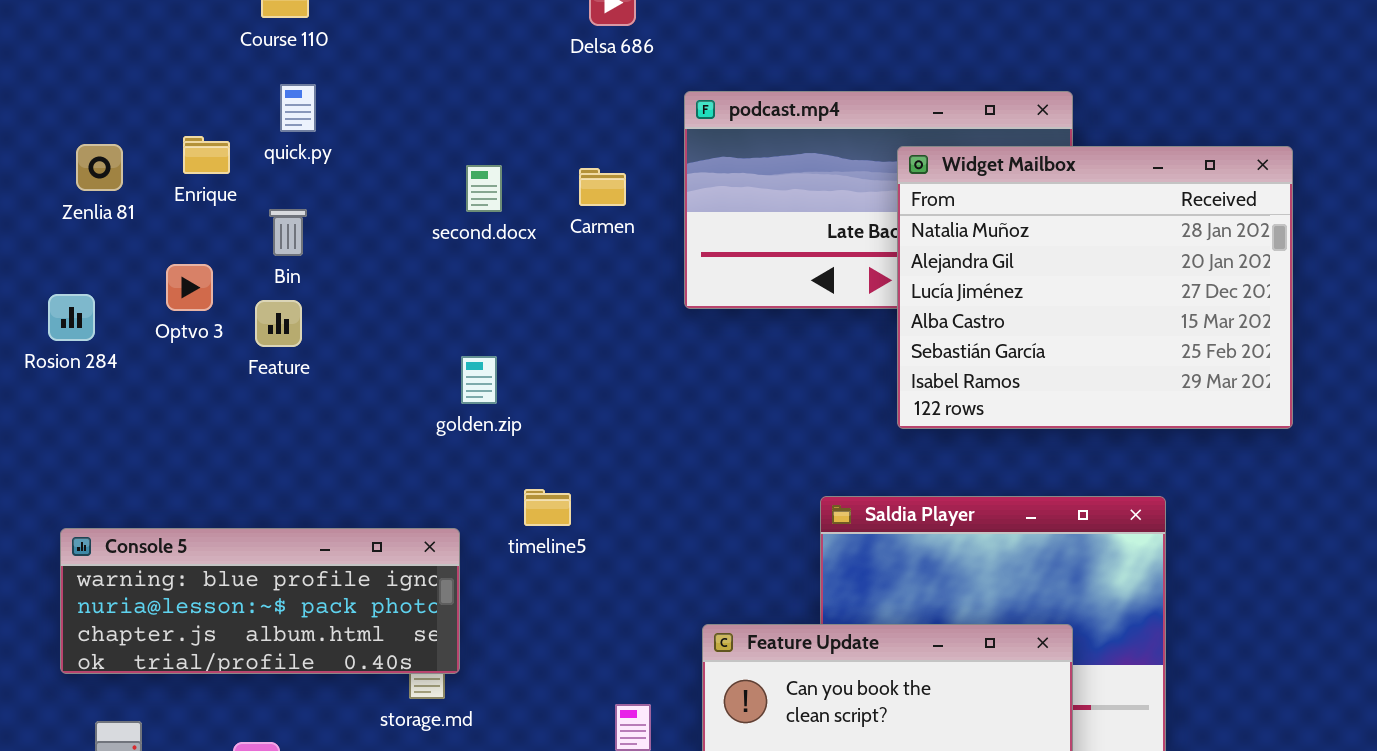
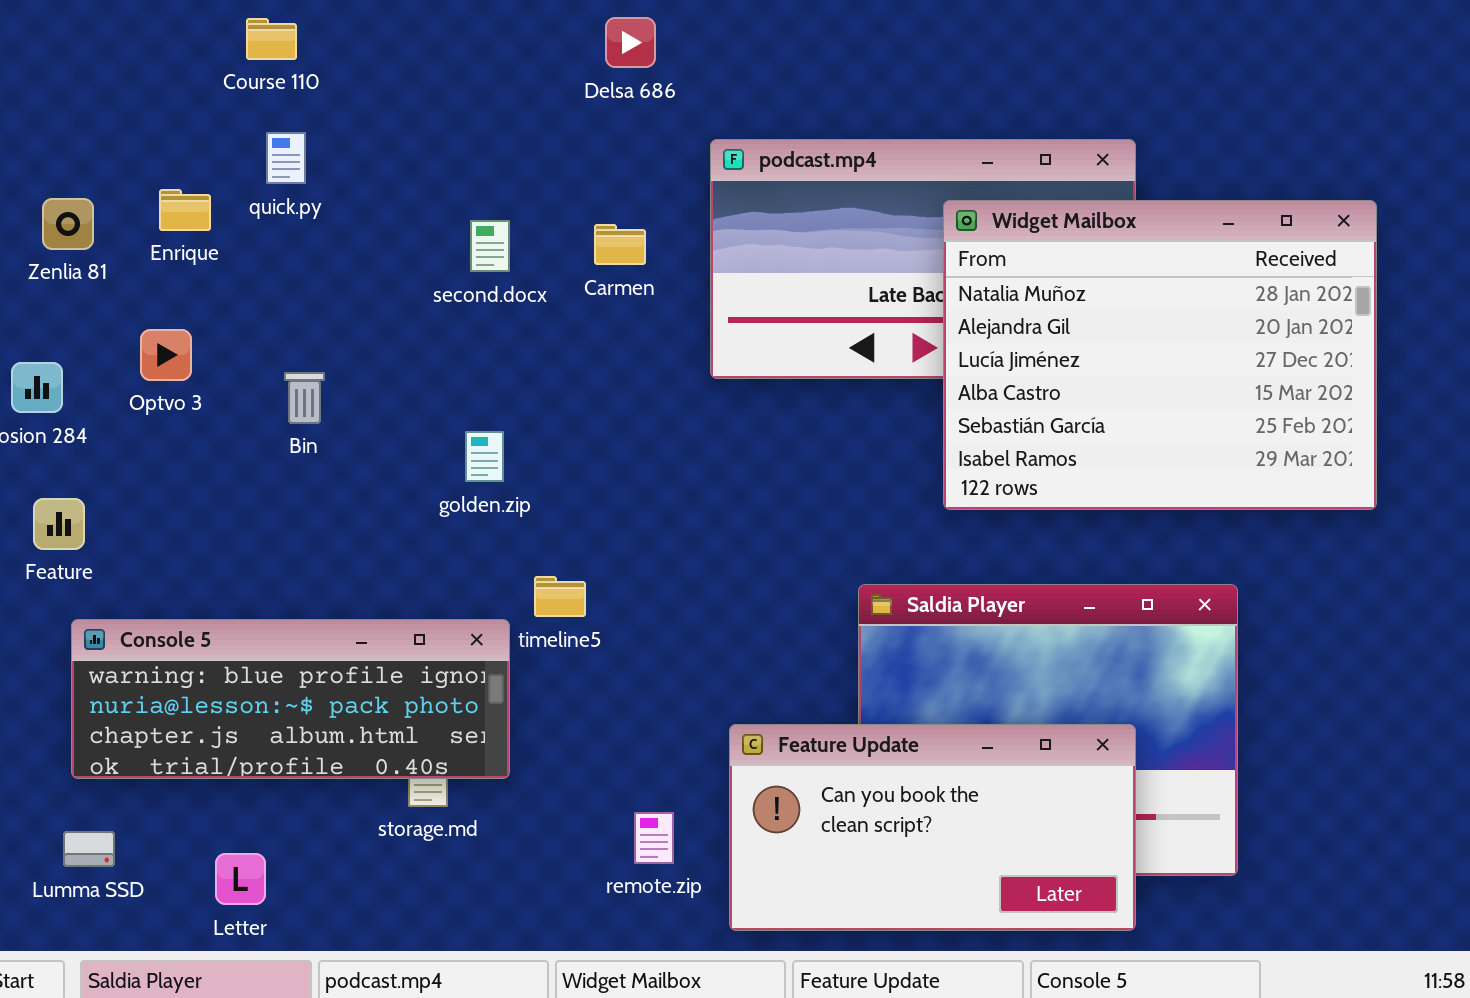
Bin: [269,209,307,256] -> [284,372,325,424], moved
Feature: [255,300,302,347] -> [33,498,85,550], moved
Console 5: [60,528,460,674] -> [71,619,510,779], moved

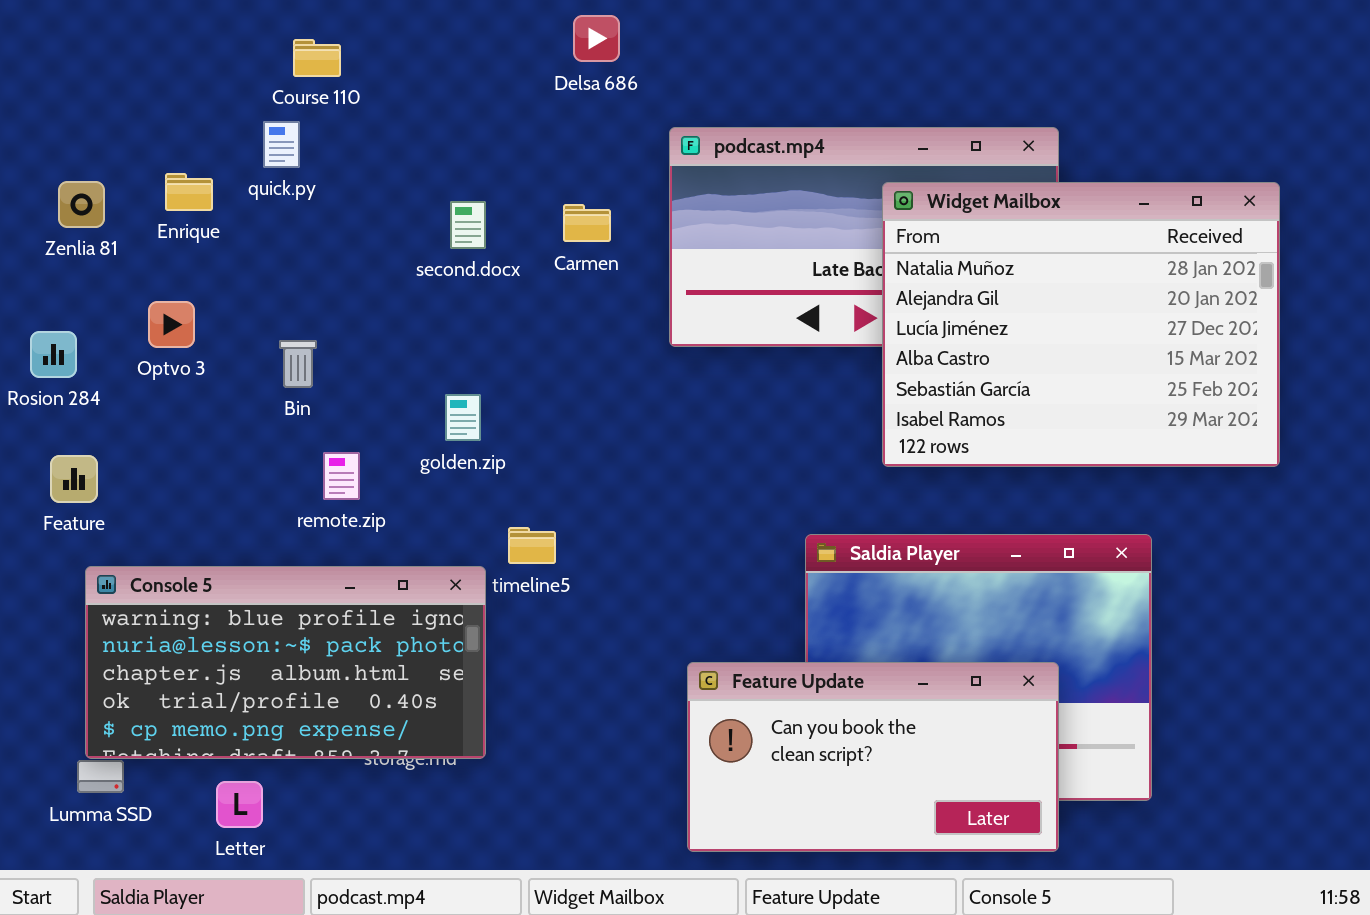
Course 110: [246,18,297,60] -> [293,39,341,77], moved
Console 5: [71,619,510,779] -> [85,566,486,759], resized
remote.zip: [634,812,674,864] -> [323,452,360,500], moved

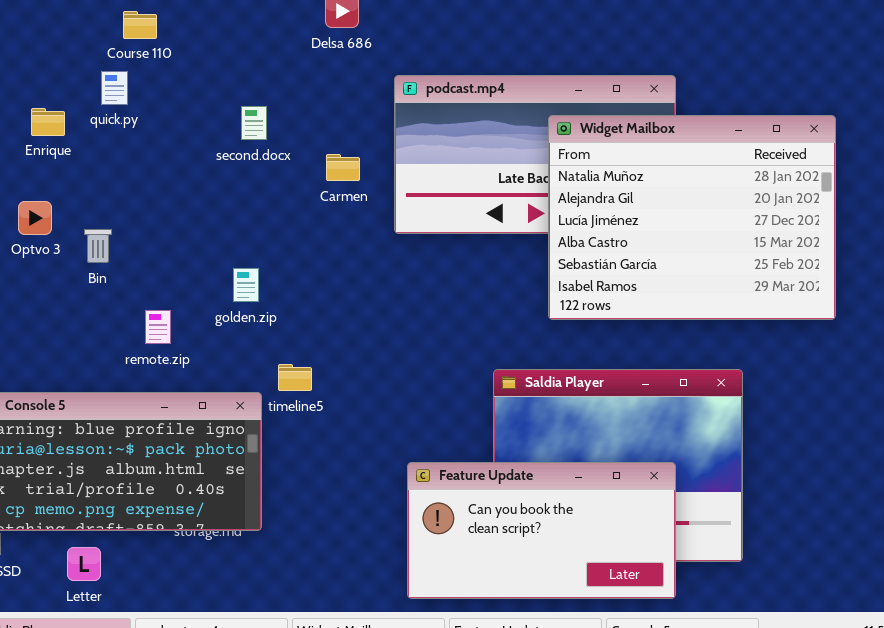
second.docx: [450,201,486,249] -> [241,106,267,140], moved
Carmen: [563,204,611,242] -> [326,154,360,181], moved
Bin: [279,340,317,388] -> [84,229,112,263], moved

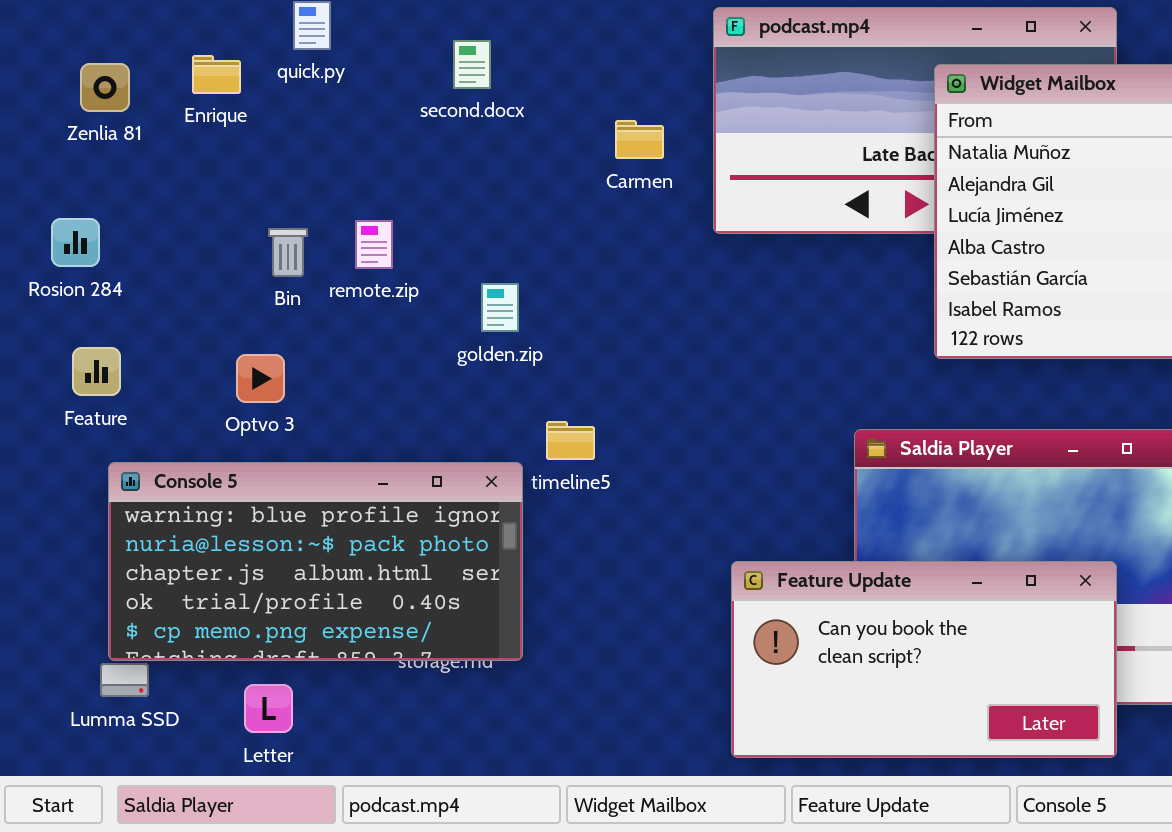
second.docx: [241,106,267,140] -> [453,40,491,89], moved
Optvo 3: [18,201,52,235] -> [236,354,285,403], moved
remote.zip: [145,310,171,344] -> [355,220,393,269], moved

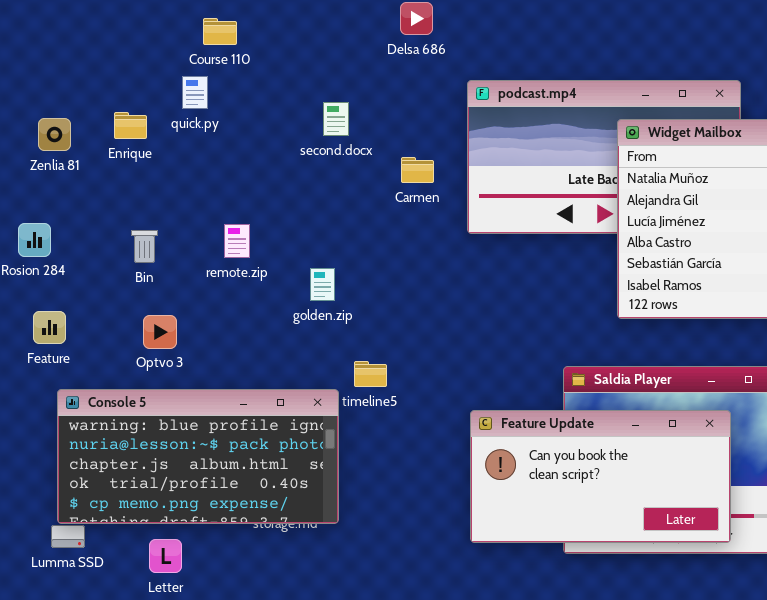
second.docx: [453,40,491,89] -> [323,102,349,136], moved
Bin: [268,228,308,277] -> [131,230,158,263], moved
Feature Update: [731,561,1117,758] -> [470,410,731,543], moved

